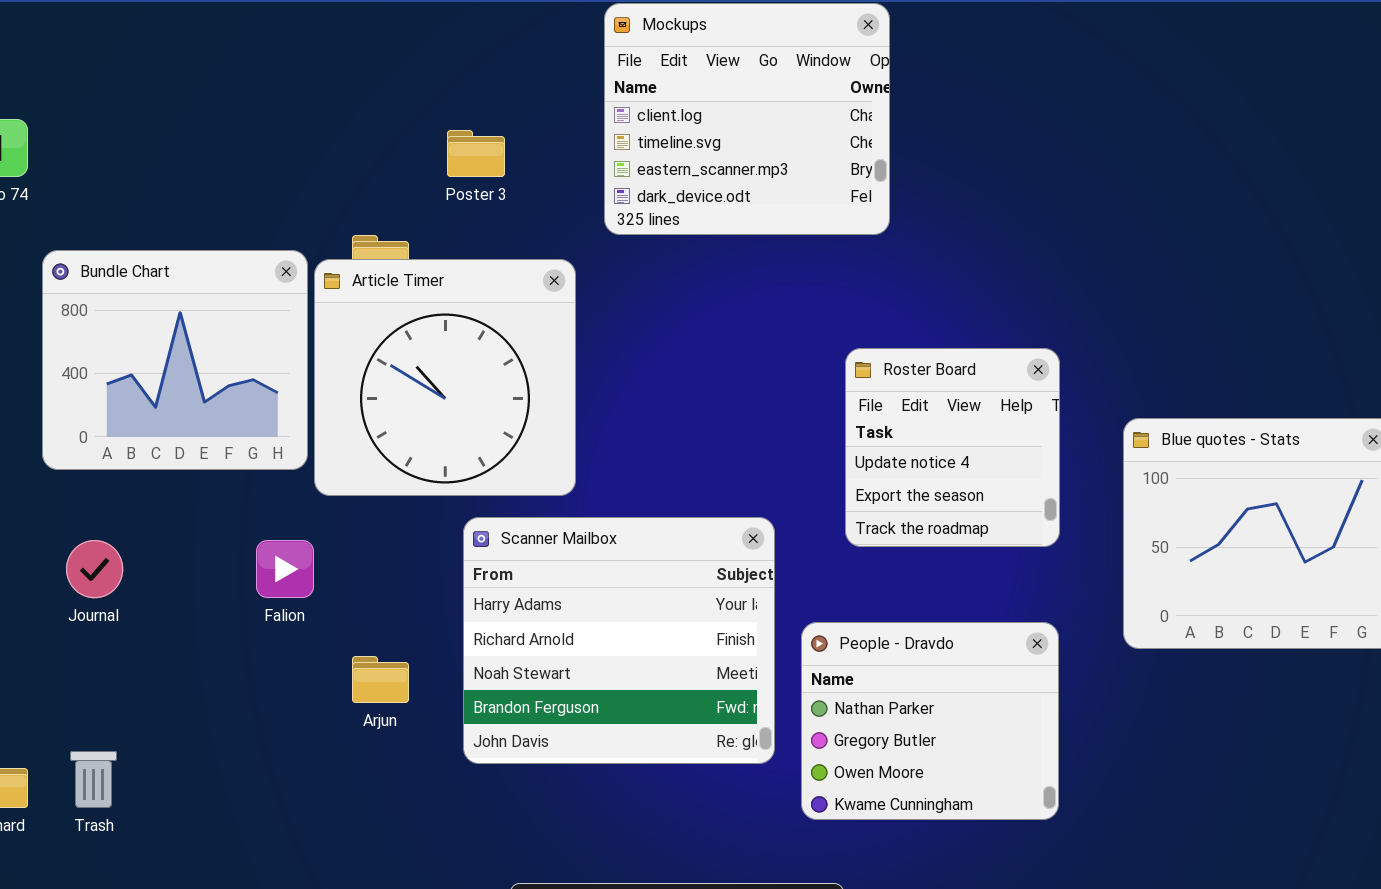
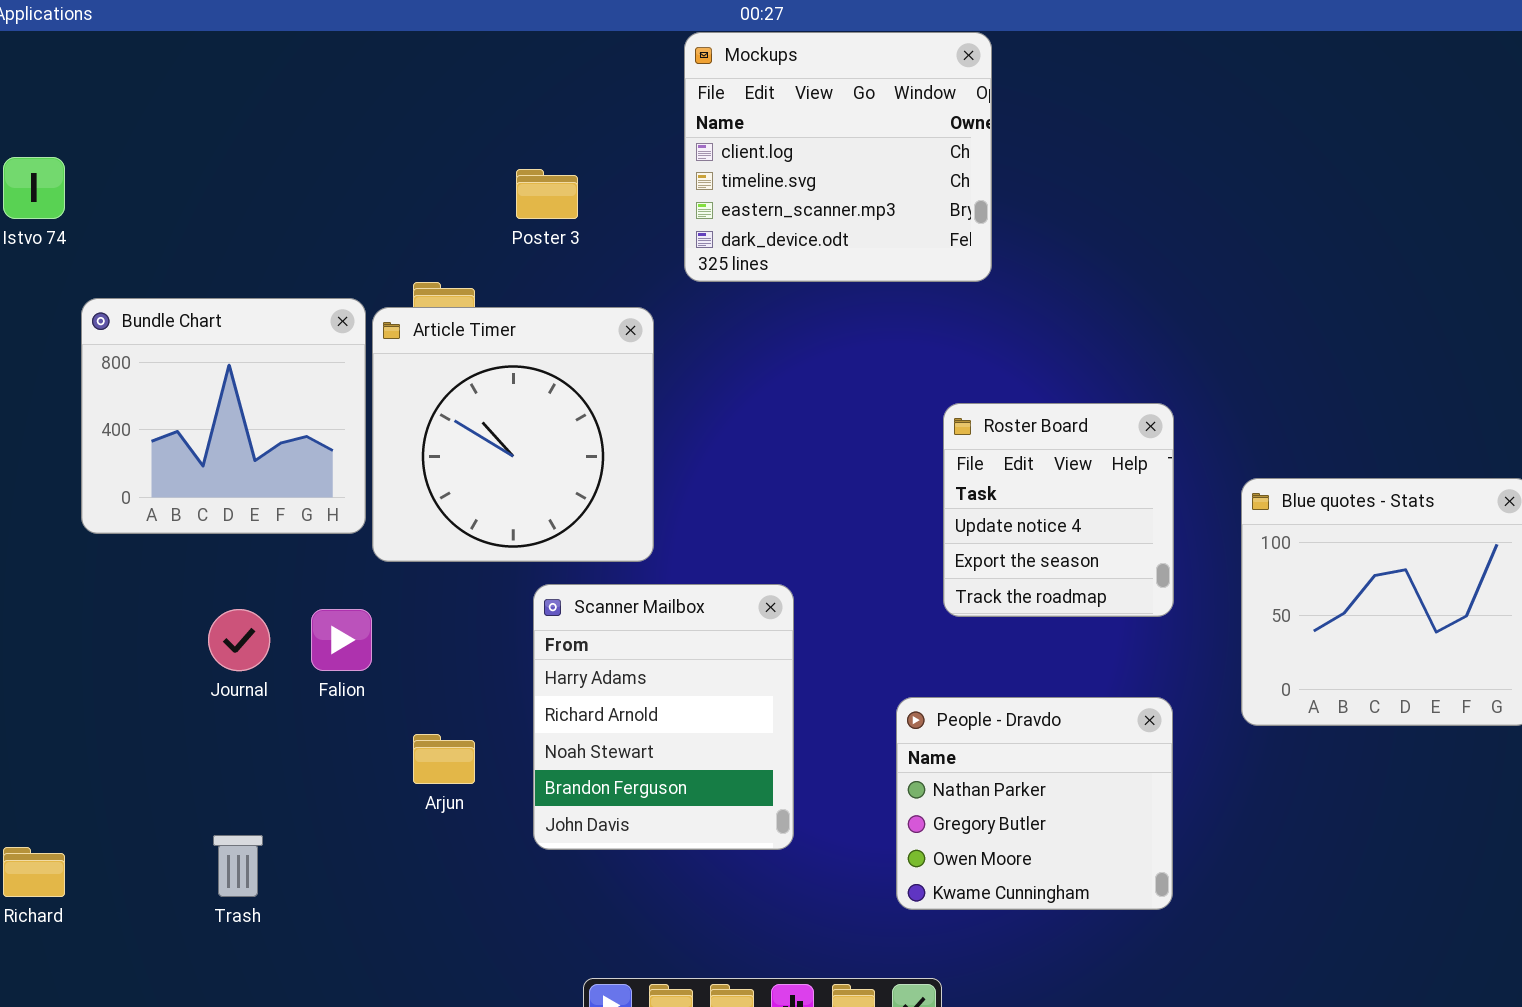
Scanner Mailbox: [463,517,775,764] -> [533,584,794,850], resized
Journal: [66,540,123,598] -> [208,609,270,671], moved
Trash: [70,751,117,808] -> [213,835,263,897], moved

